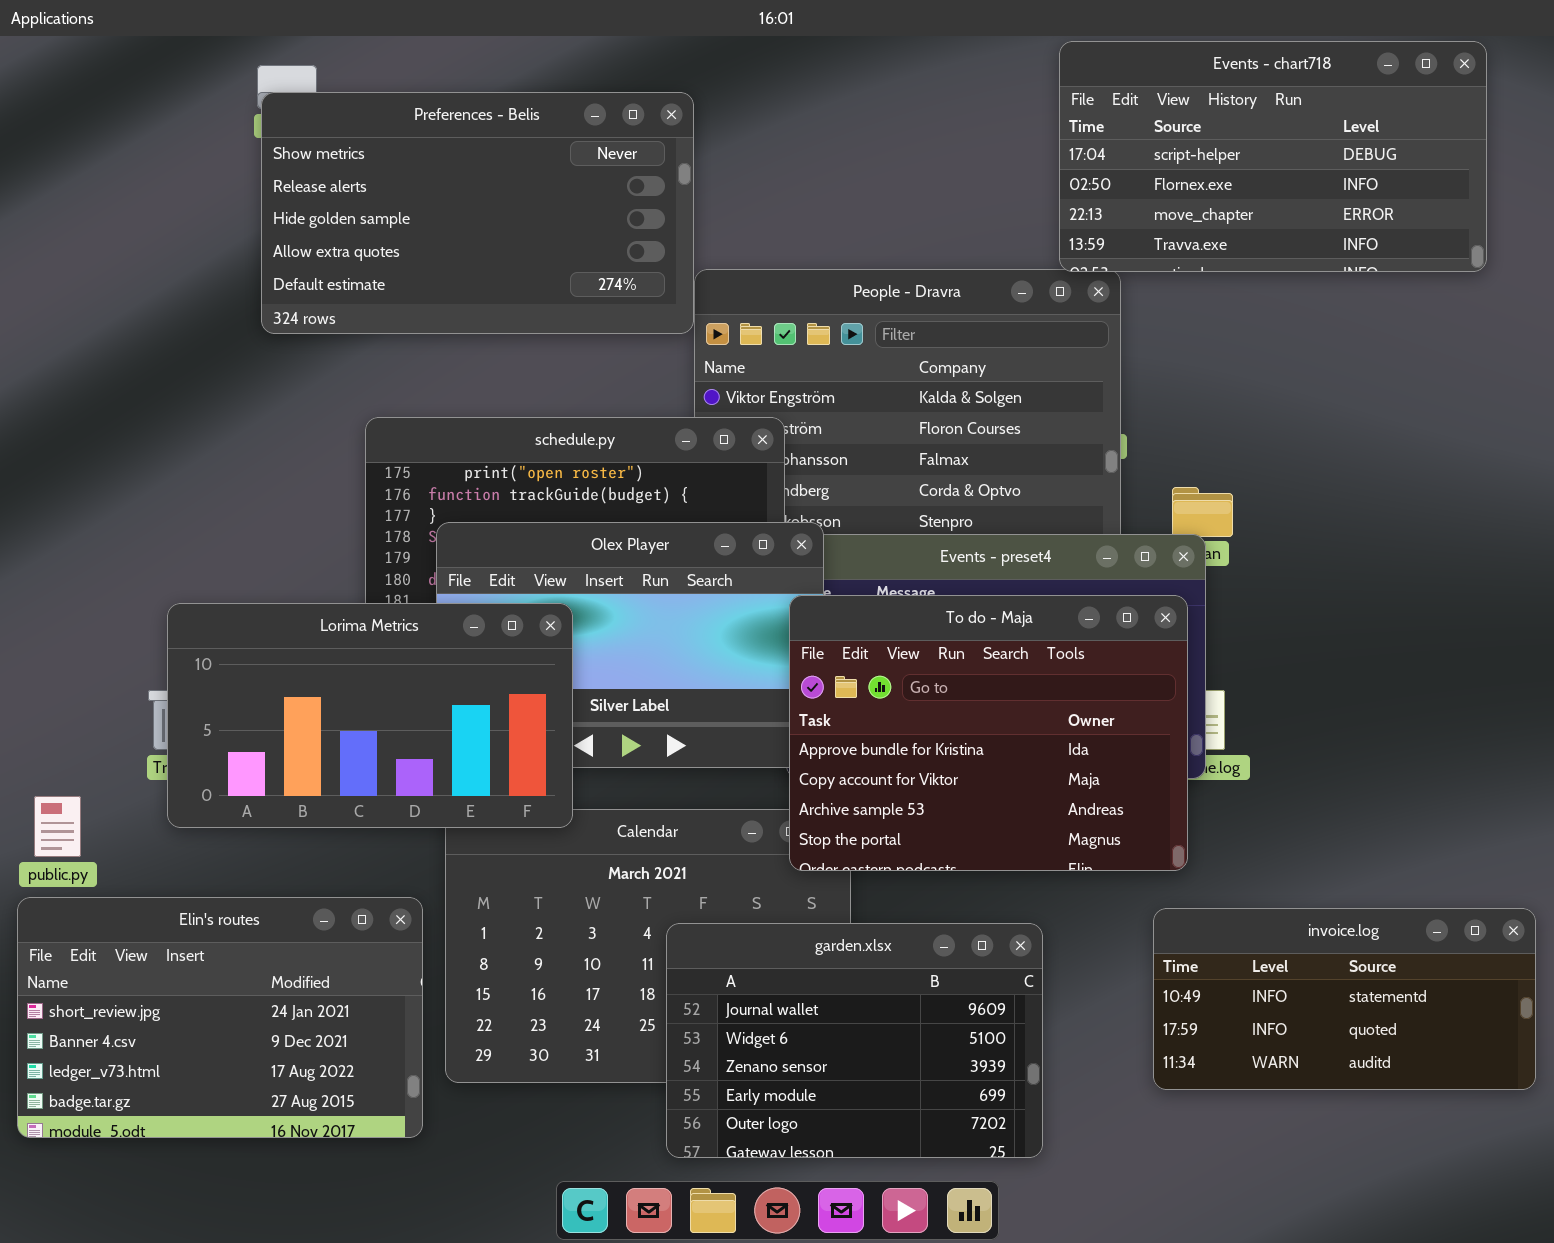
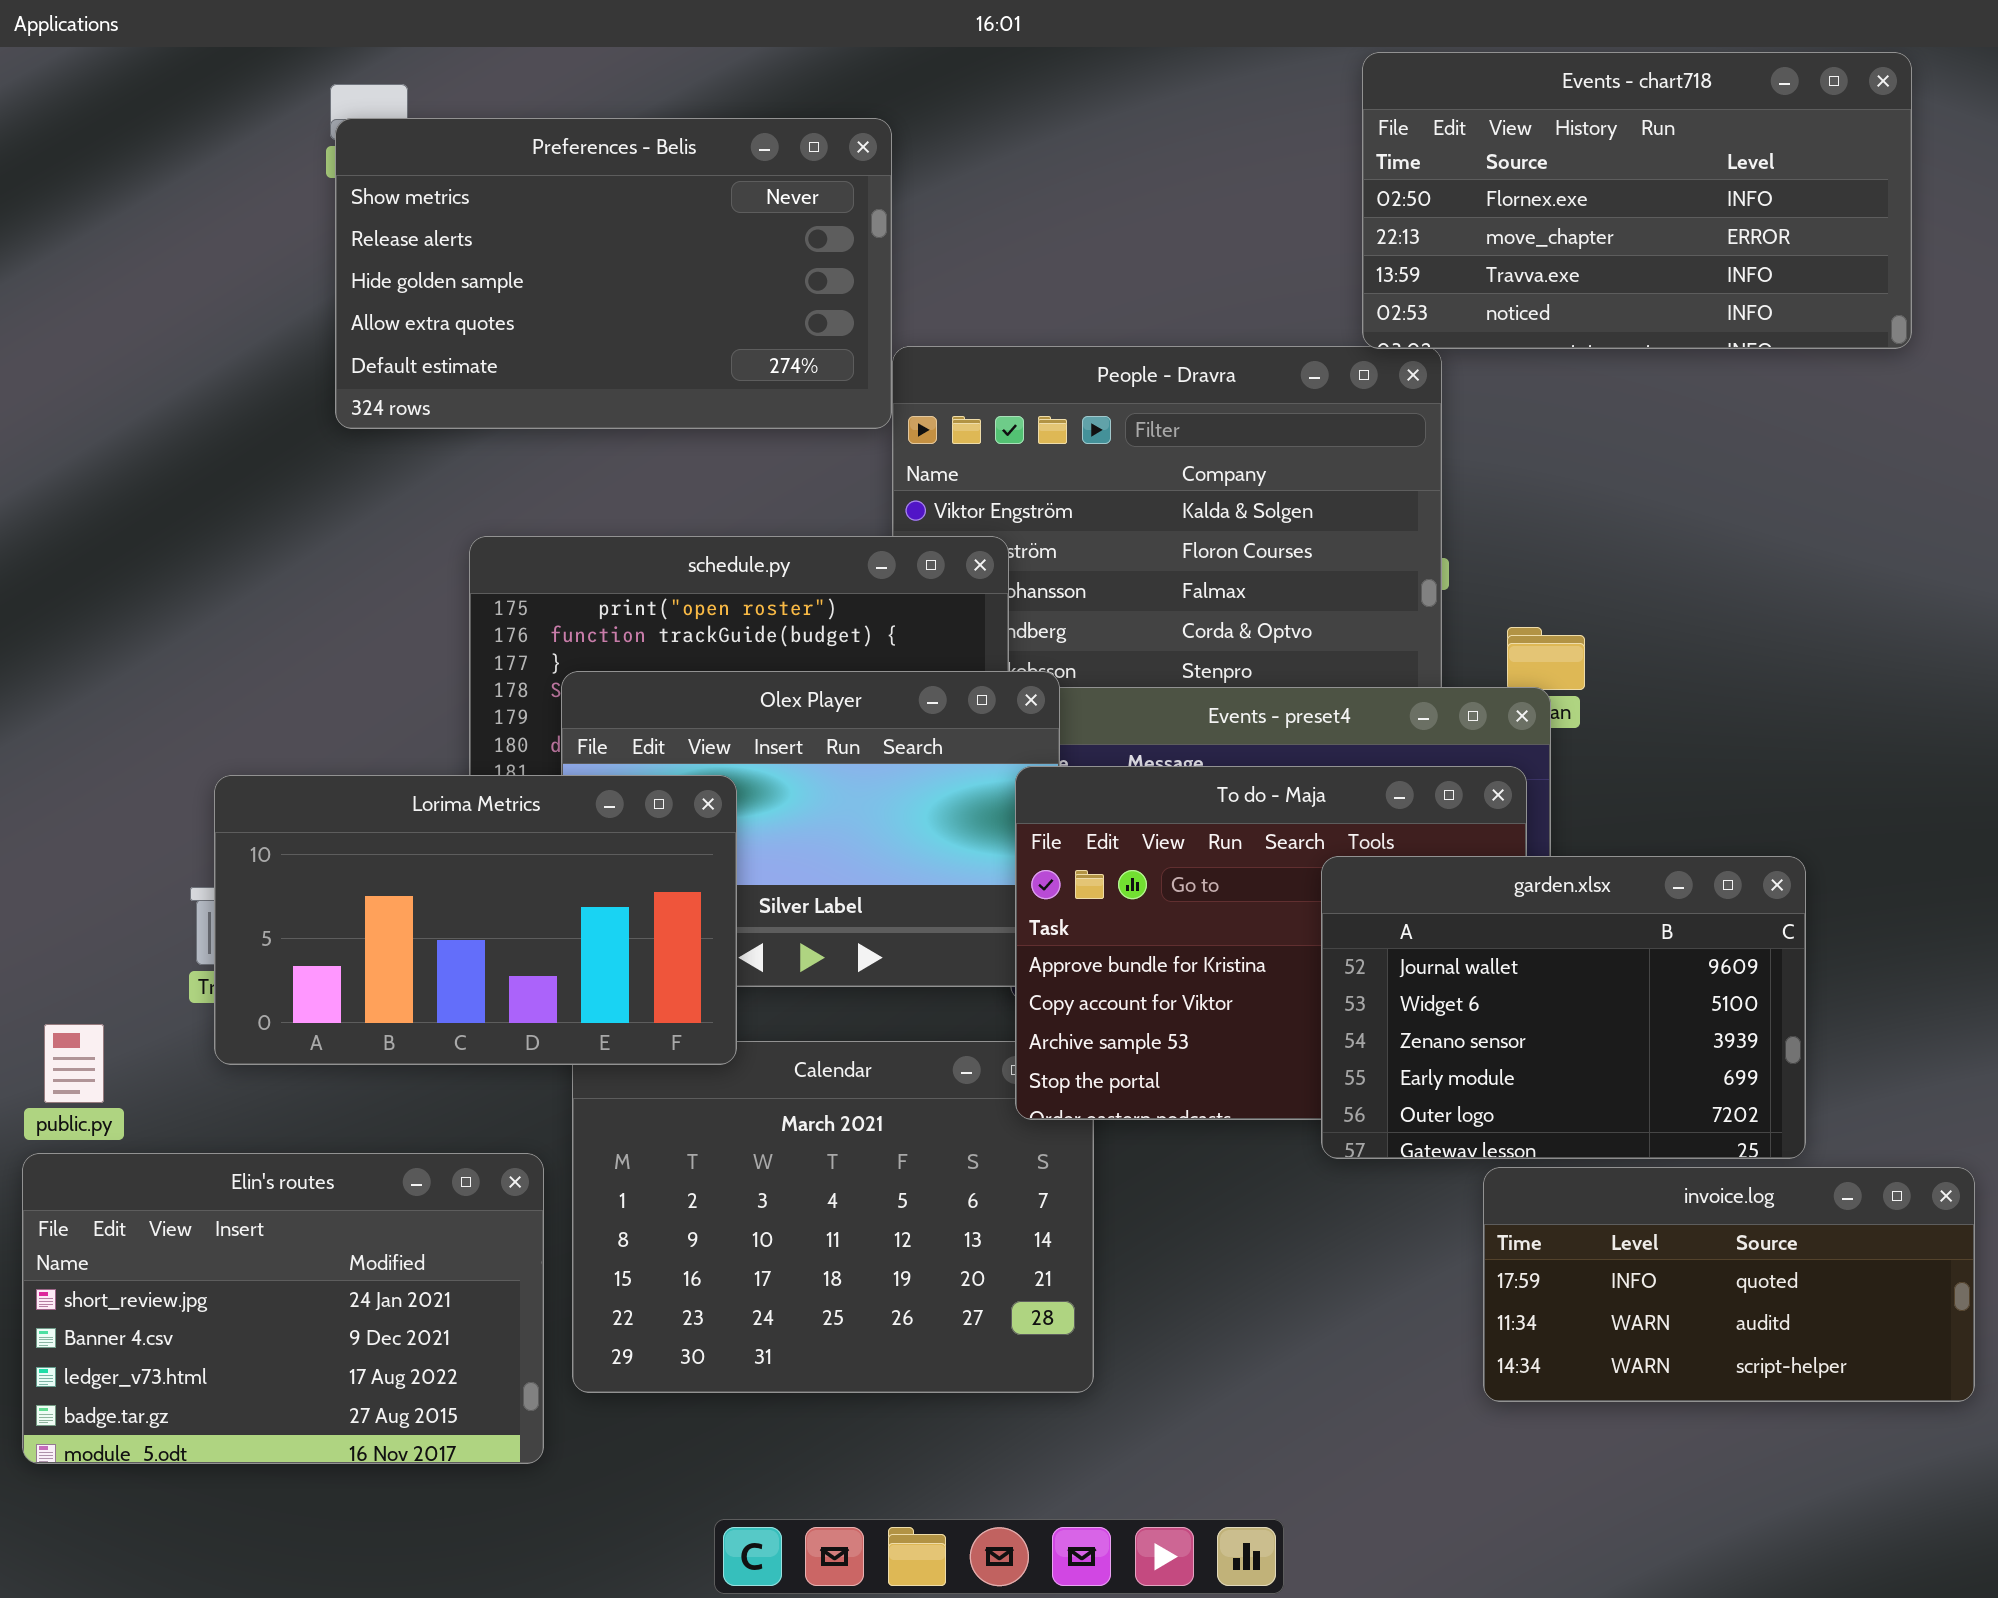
Events - chart718: [1059,41,1487,272] -> [1362,52,1912,349], scrolled down 1 row
invoice.log: [1153,908,1536,1090] -> [1483,1167,1975,1402], scrolled down 1 row
garden.xlsx: [666,923,1043,1158] -> [1321,856,1806,1159], moved

